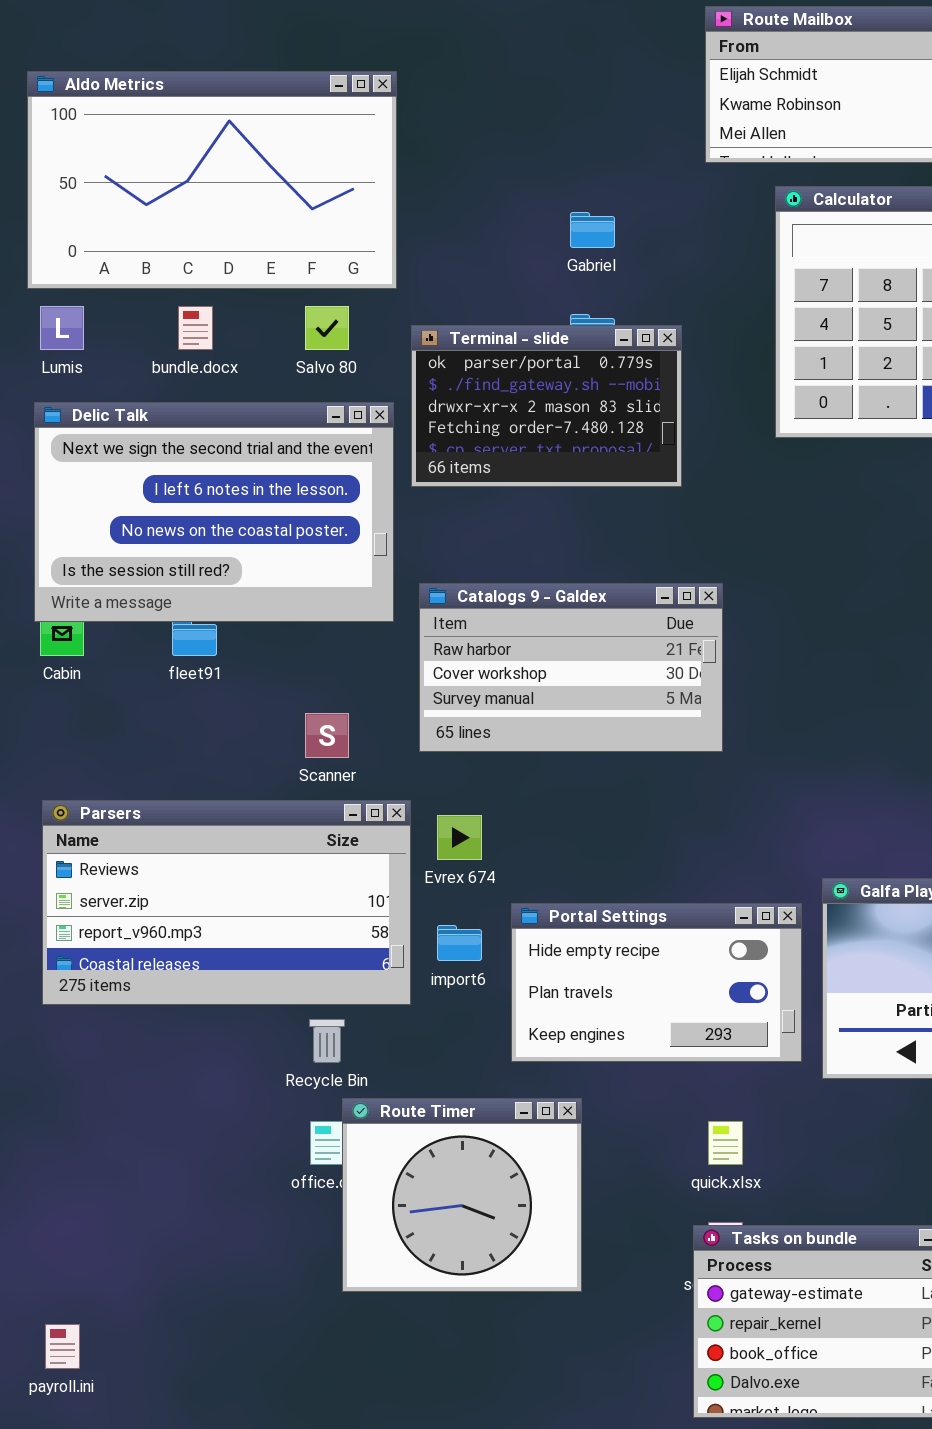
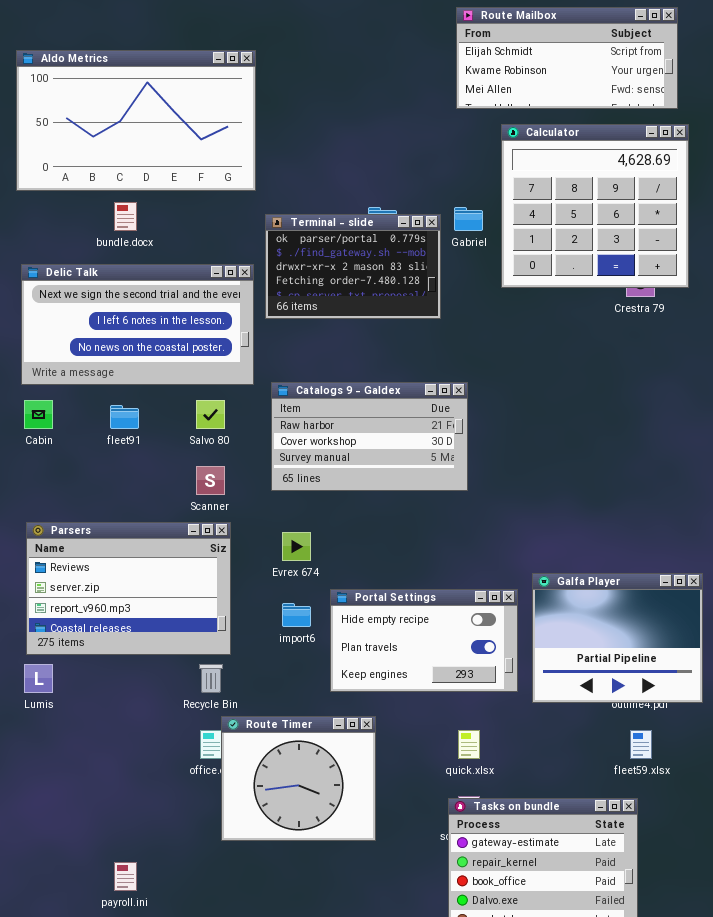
Gabriel: [570,212,615,248] -> [454,207,483,231], moved
Lumis: [40,306,84,350] -> [24,664,53,693], moved
Salvo 80: [305,306,349,350] -> [196,400,225,429], moved
Delic Talk: [34,402,394,622] -> [21,264,254,385], resized
Parsers: [42,800,411,1005] -> [26,522,231,655], resized
payroll.ini: [45,1324,80,1369] -> [114,862,137,891], moved

